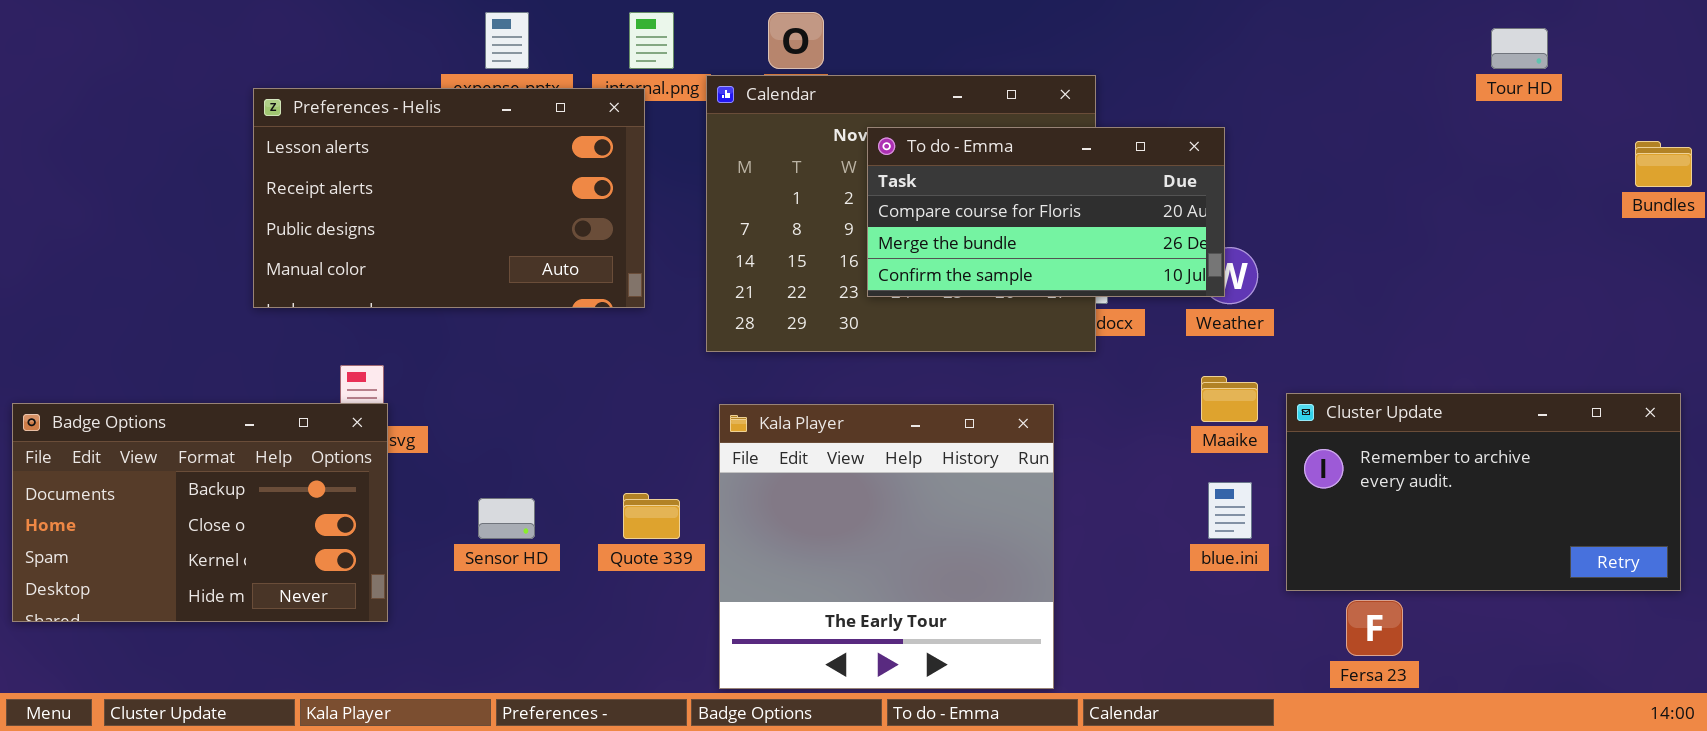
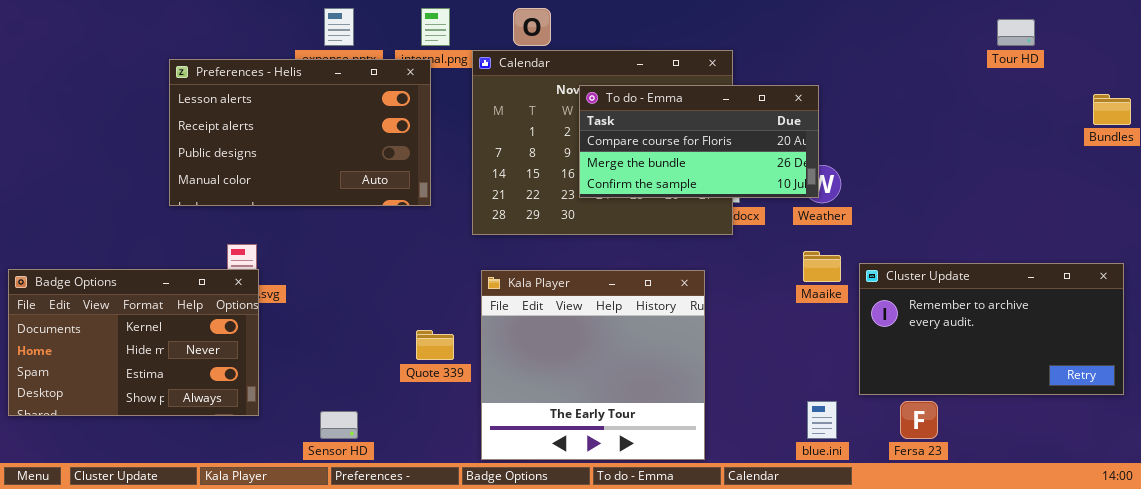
Badge Options: [12,403,388,622] -> [8,269,259,416], scrolled down 2 rows
blue.ini: [1208,482,1252,539] -> [807,401,837,439], moved
Sensor HD: [478,498,535,539] -> [320,411,358,439], moved

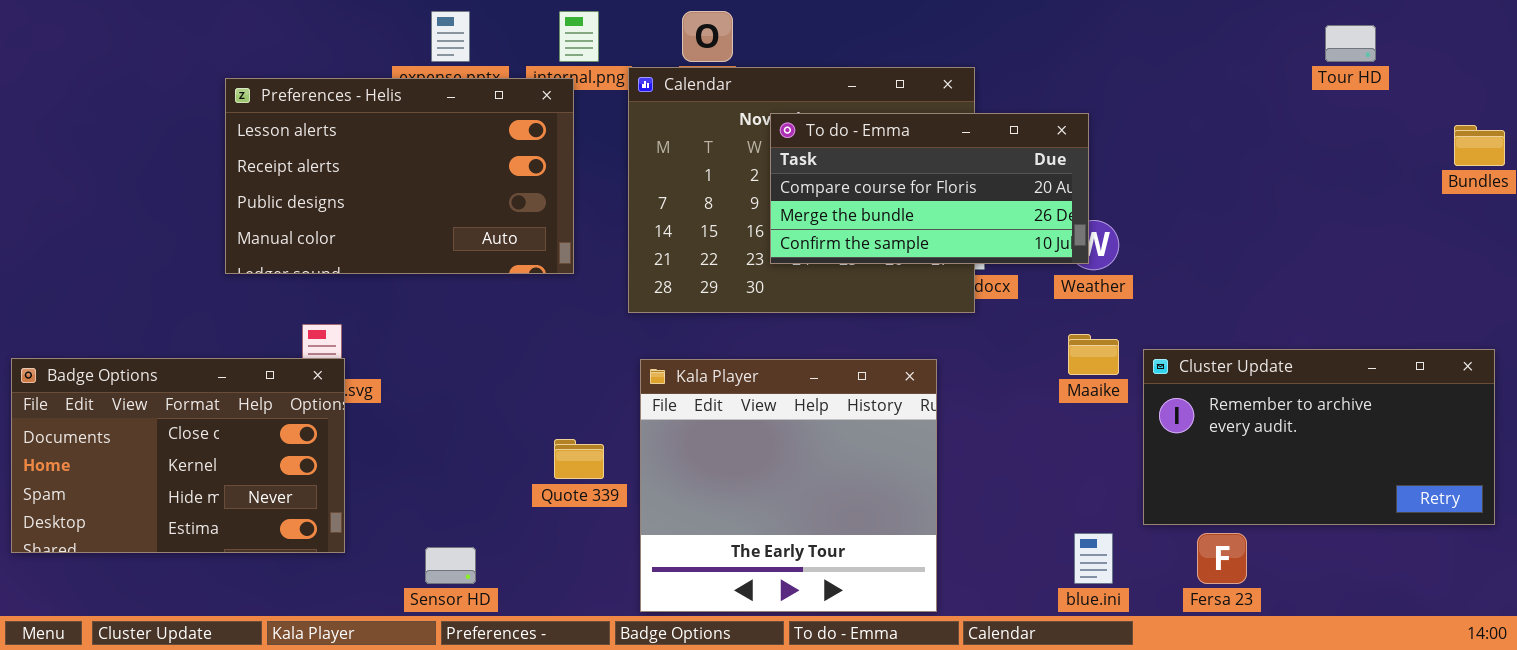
Badge Options: [8,269,259,416] -> [11,358,345,553], scrolled up 1 row

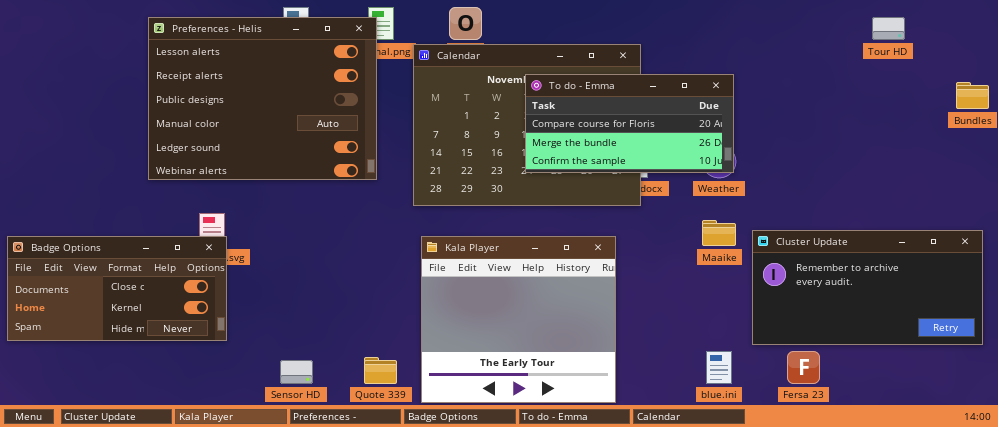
Preferences - Helis: [225,78,574,274] -> [148,17,377,180], resized
To do - Emma: [770,113,1089,264] -> [525,74,734,173], moved
Badge Options: [11,358,345,553] -> [7,236,227,341], resized
Quote 339: [554,439,604,479] -> [364,357,397,384], moved

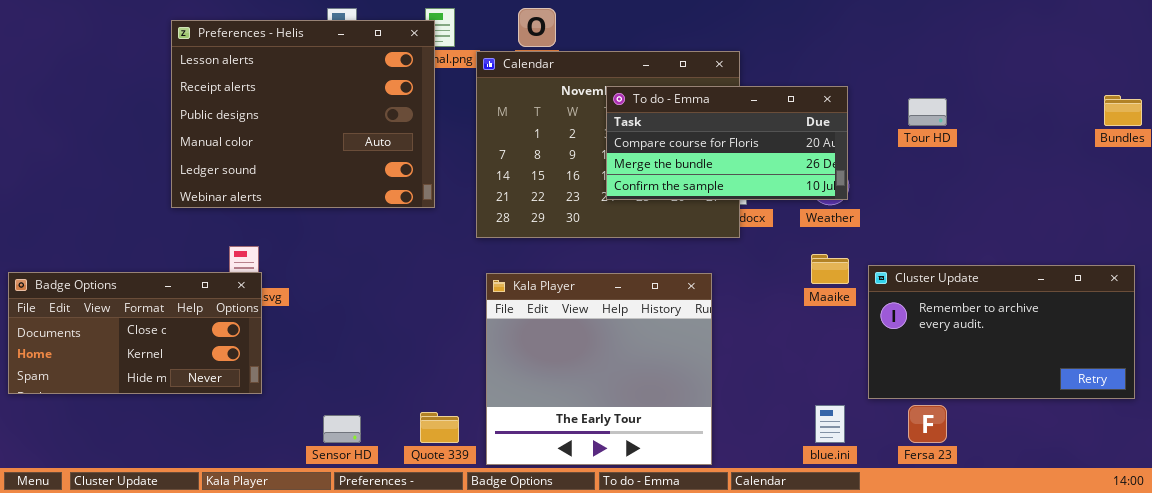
Tour HD: [872,17,905,40] -> [908,98,947,126], moved

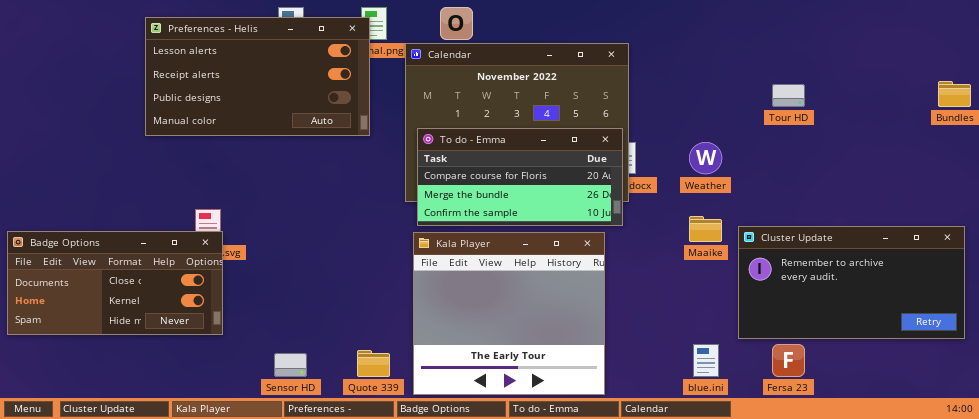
Preferences - Helis: [171,20,435,208] -> [145,17,370,136], resized
To do - Emma: [606,86,848,200] -> [417,128,623,226], moved

